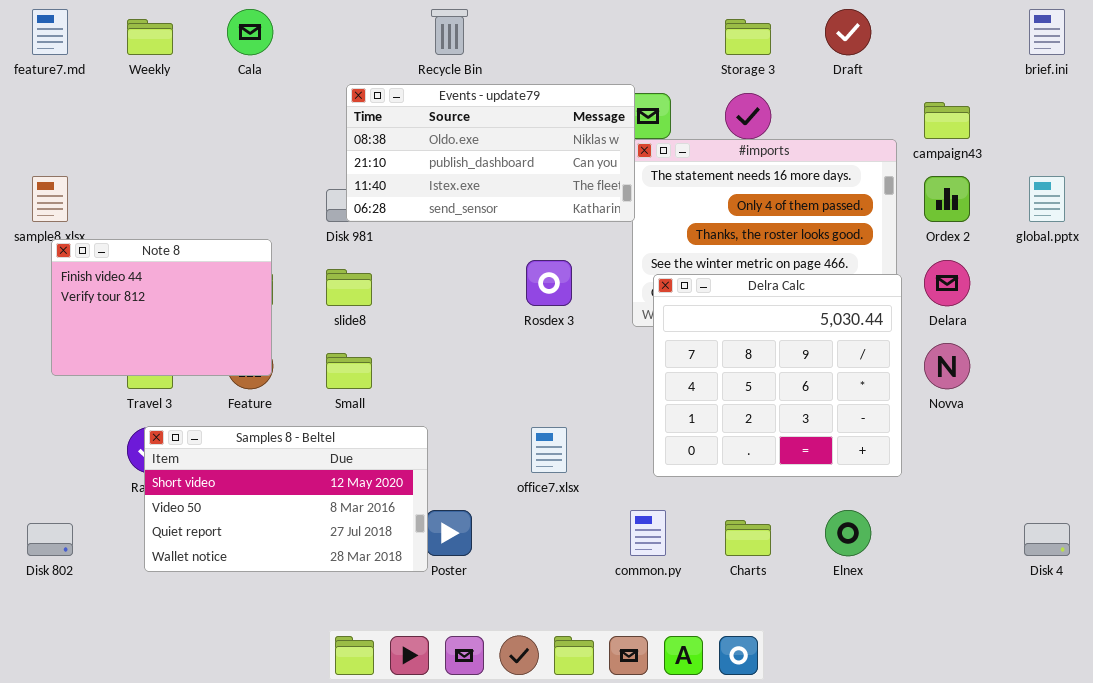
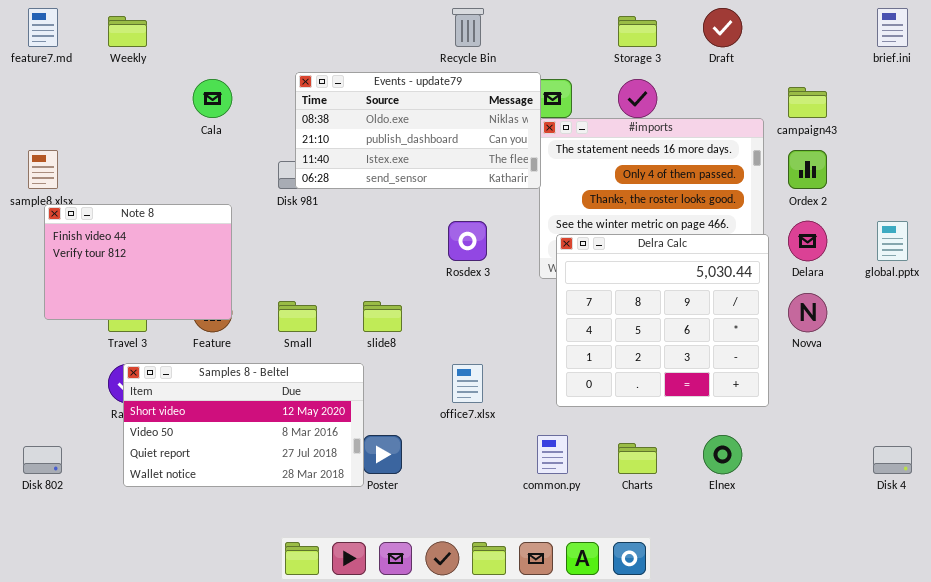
Cala: [227,9,273,55] -> [193,79,232,118], moved
Recycle Bin: [431,9,468,55] -> [452,8,484,47], moved
global.pptx: [1029,176,1065,222] -> [877,221,908,261], moved
slide8: [326,269,372,306] -> [363,301,402,332], moved

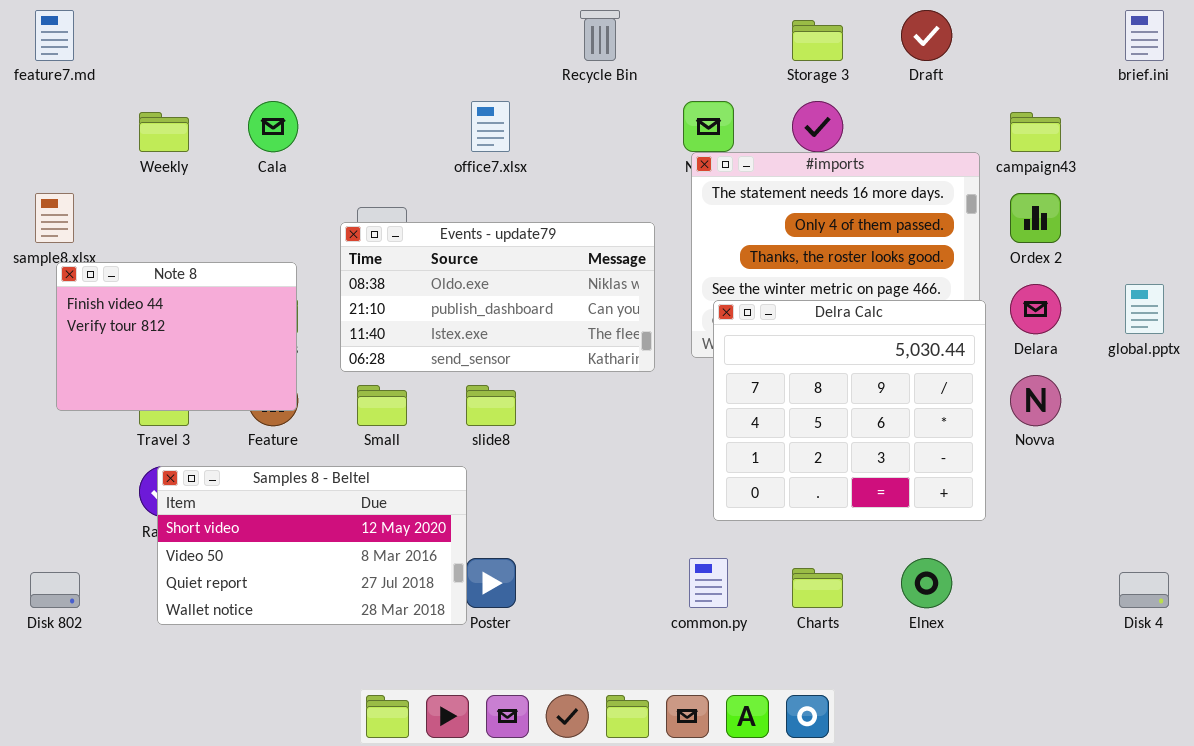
Weekly: [108,16,147,47] -> [139,112,189,152], moved
Events - update79: [295,72,541,189] -> [340,222,655,372], moved
office7.xlsx: [452,364,483,403] -> [471,101,510,152], moved

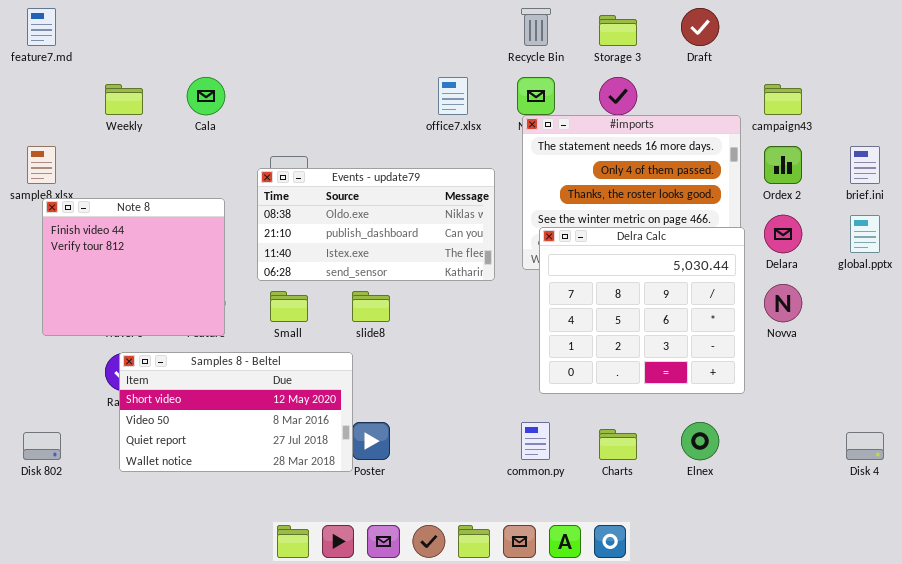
Recycle Bin: [580,10,620,61] -> [521,8,551,46], moved
brief.ini: [1125,10,1164,61] -> [850,146,880,184], moved
office7.xlsx: [471,101,510,152] -> [438,77,468,115], moved
Note 8: [56,262,297,411] -> [42,198,225,336], resized

